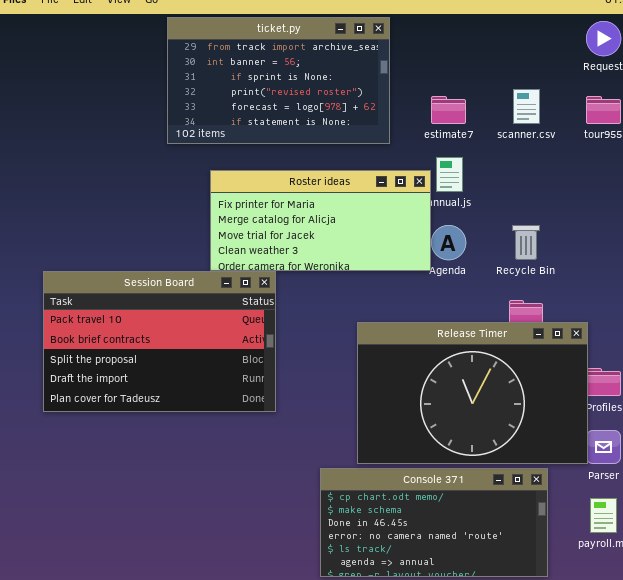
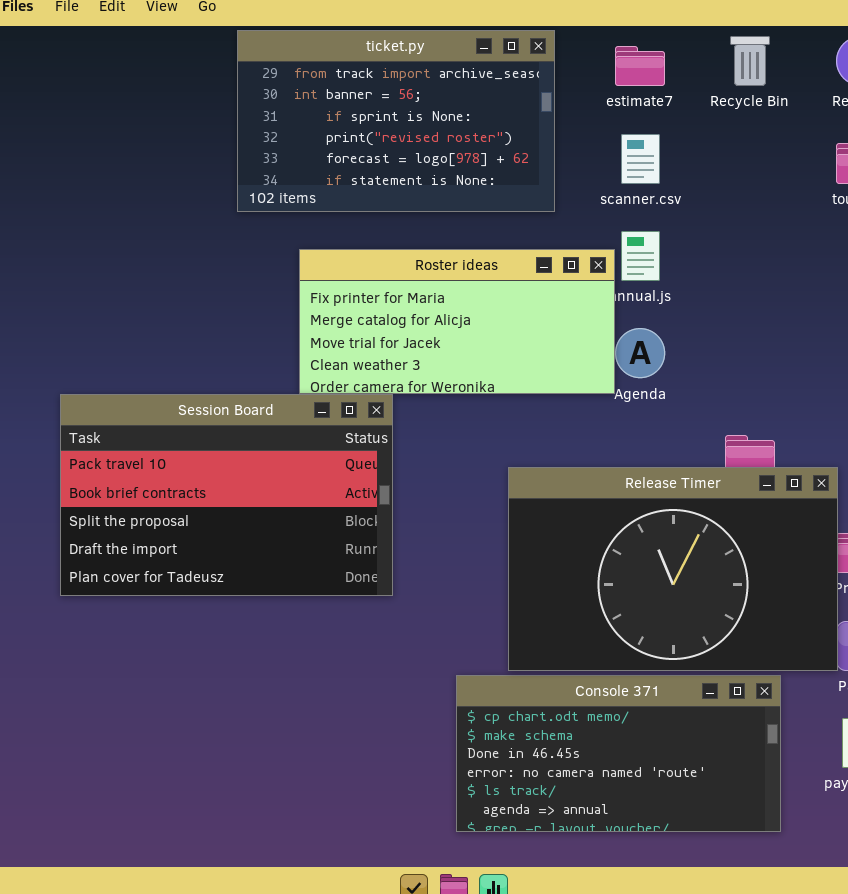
scanner.csv: [513,89,540,124] -> [621,134,660,184], moved
estimate7: [431,96,466,124] -> [615,46,665,86], moved
Recycle Bin: [512,225,540,260] -> [730,36,770,86], moved

